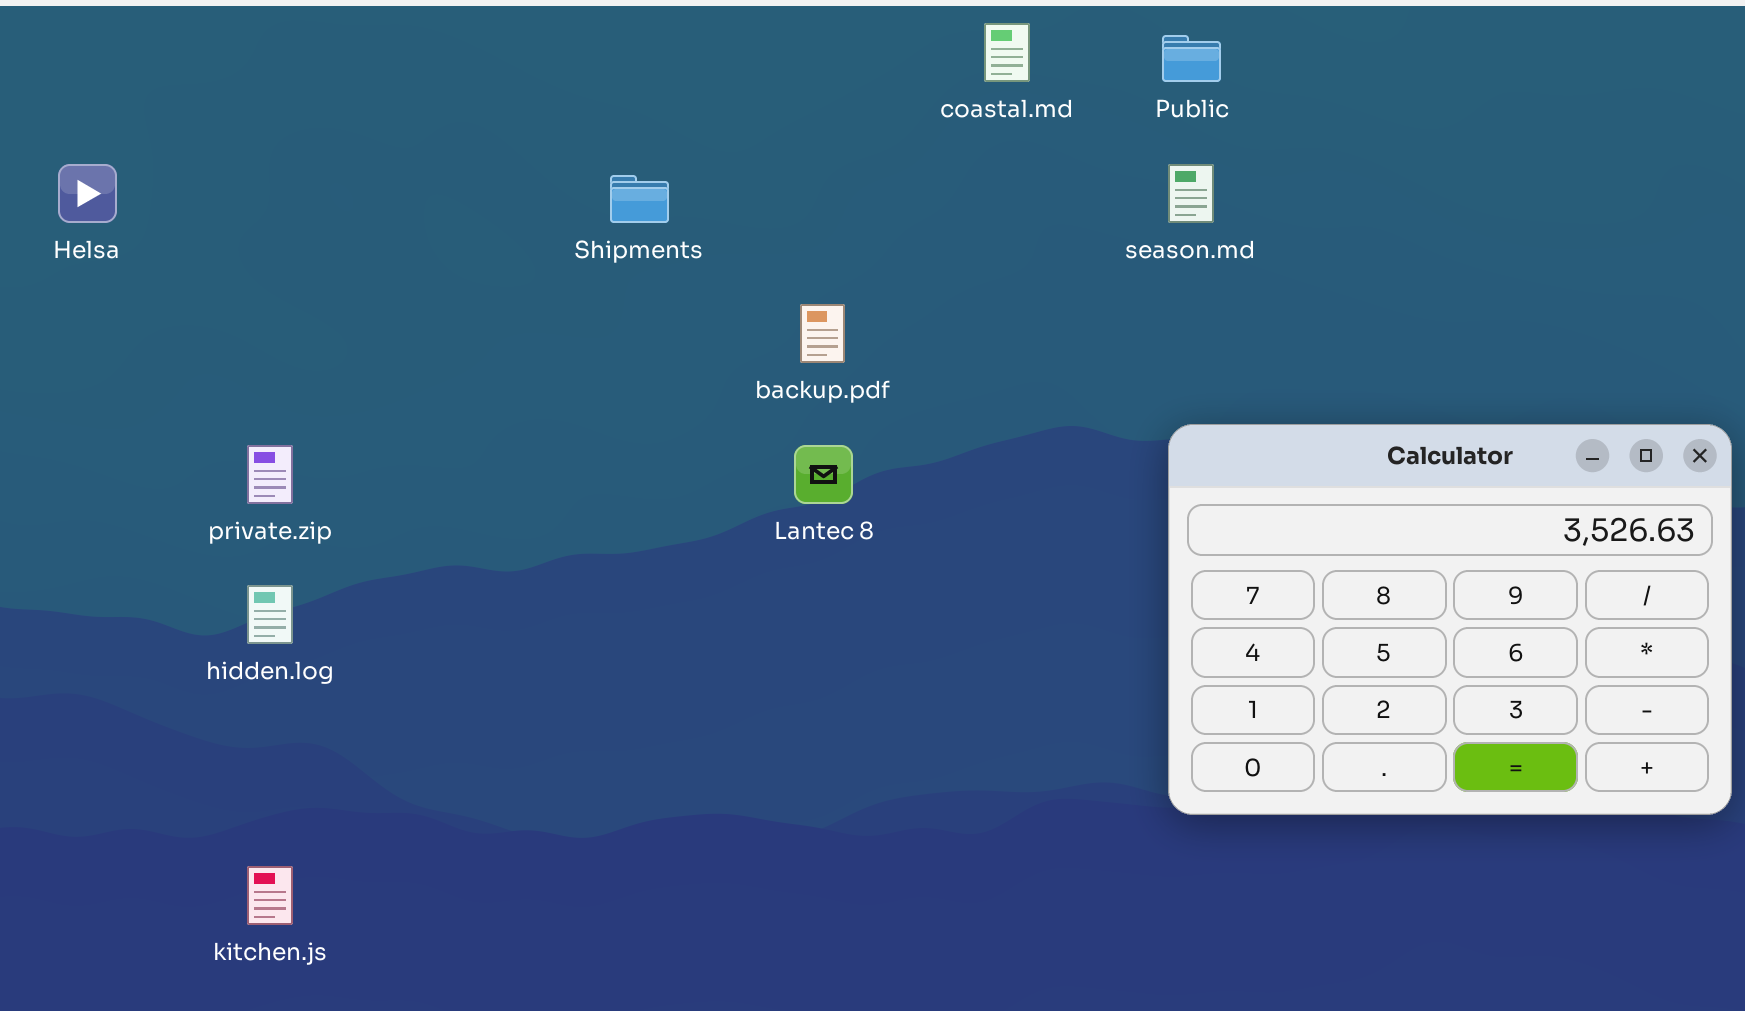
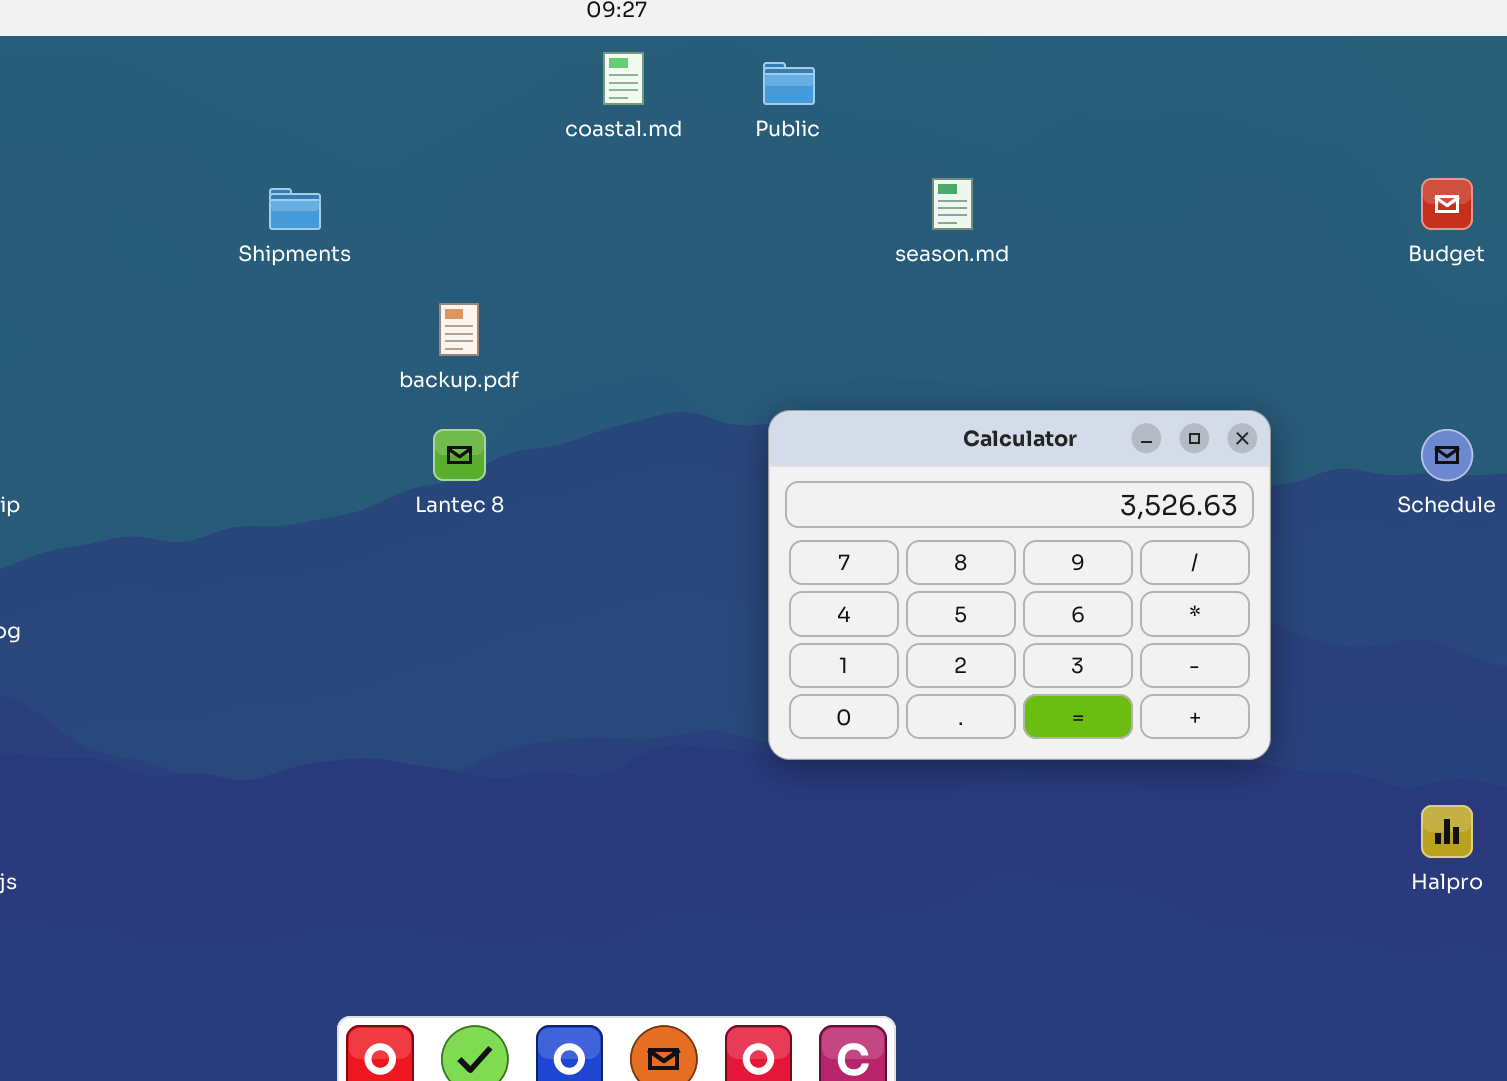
season.md: [1168,164,1214,223] -> [932,178,973,230], moved

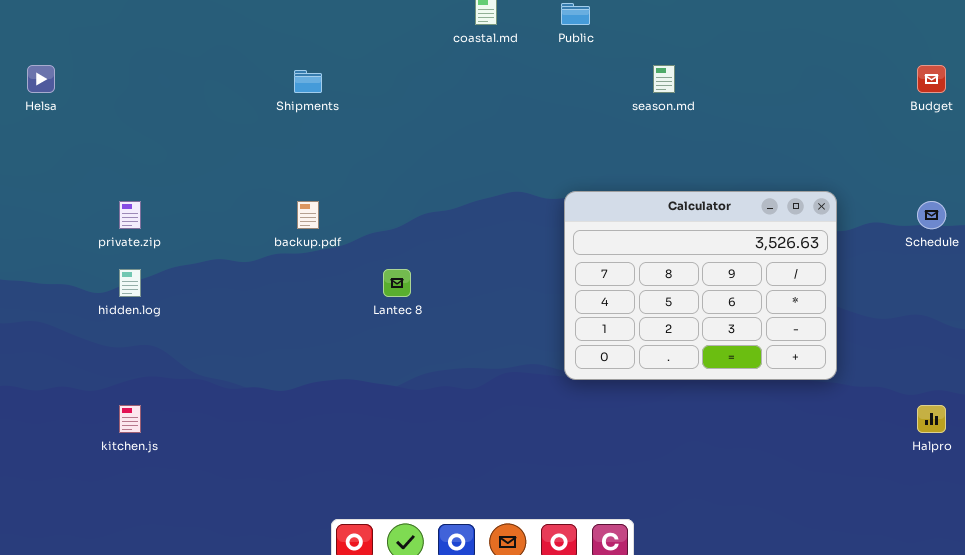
backup.pdf: [439,303,479,356] -> [297,201,319,229], moved
Lantec 8: [433,429,486,481] -> [383,269,411,297], moved

